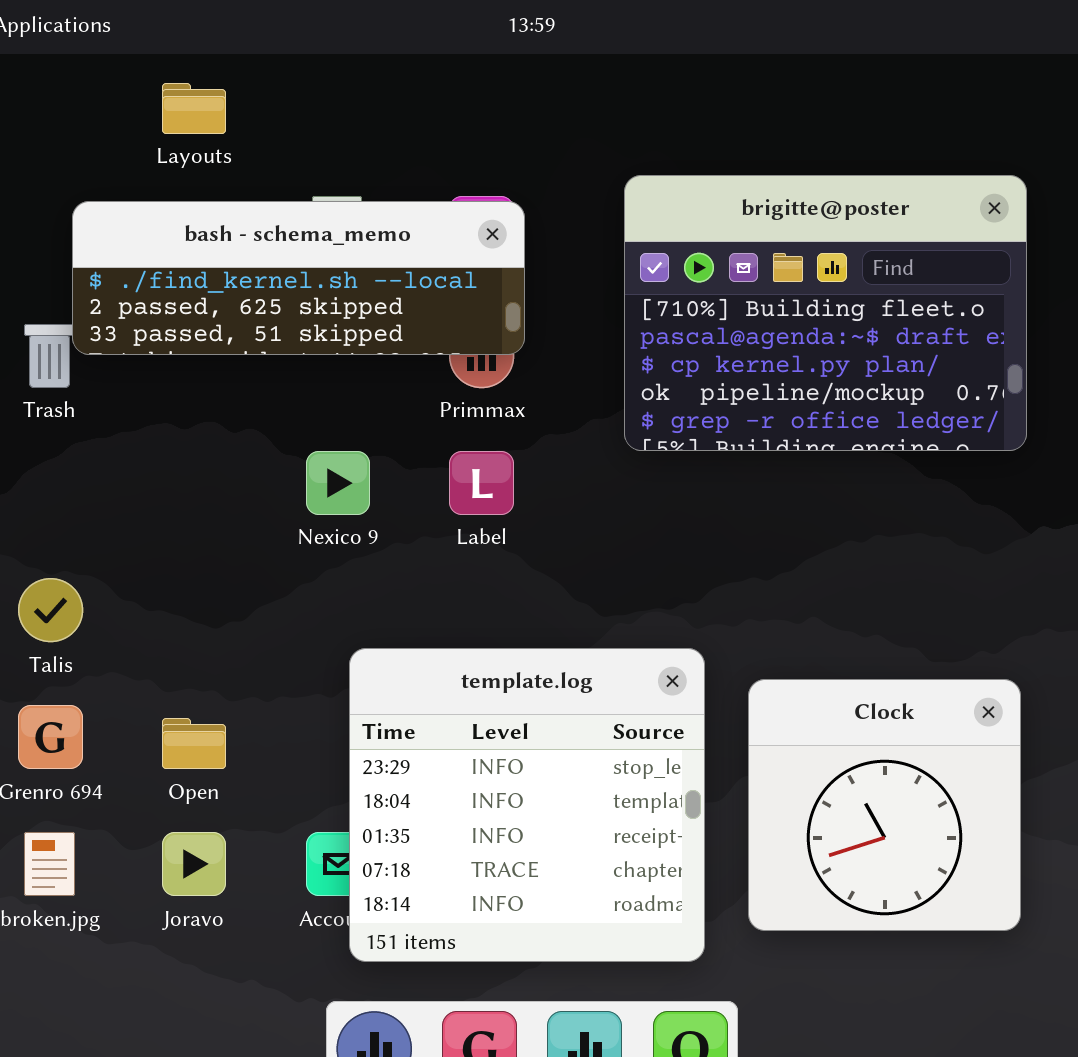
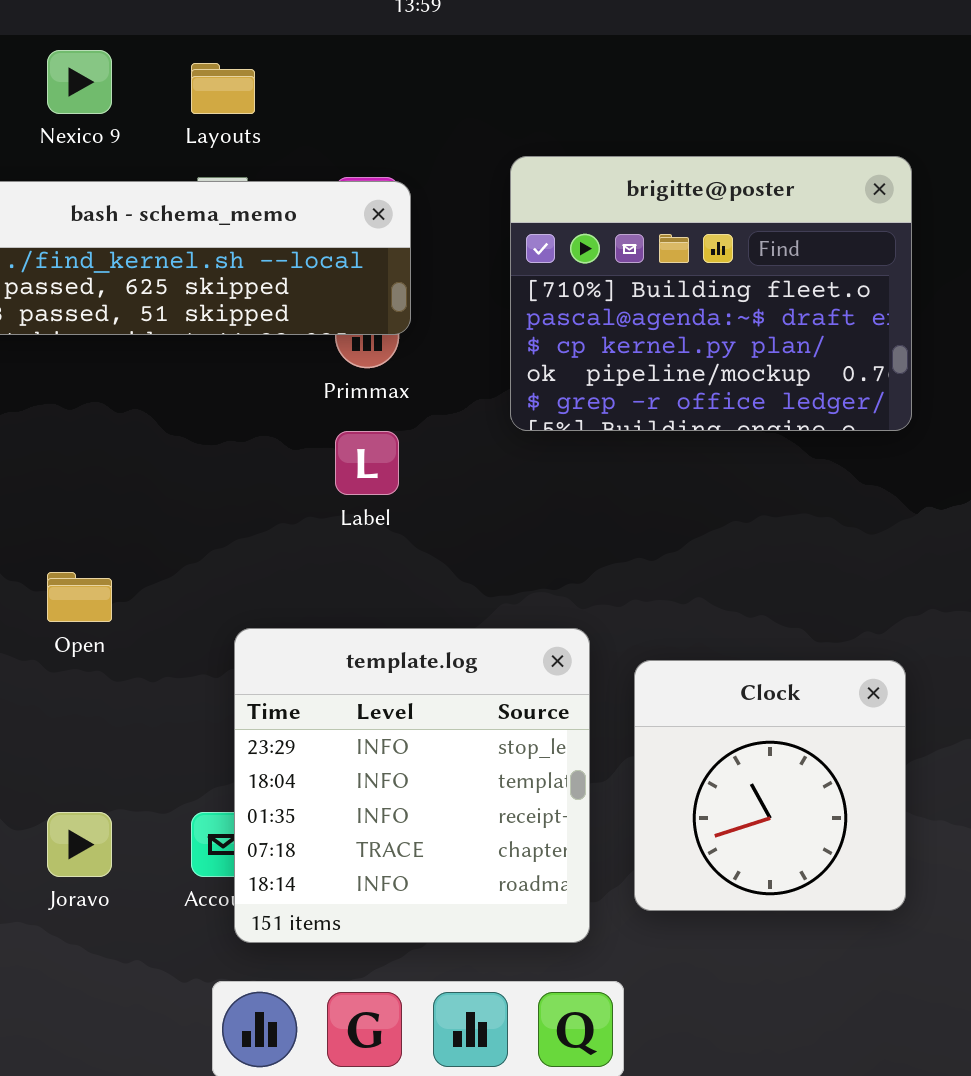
Layouts: [162,83,226,134] -> [191,63,255,114], moved
Nexico 9: [306,451,370,515] -> [47,50,112,114], moved
Open: [162,718,226,769] -> [47,572,112,622], moved

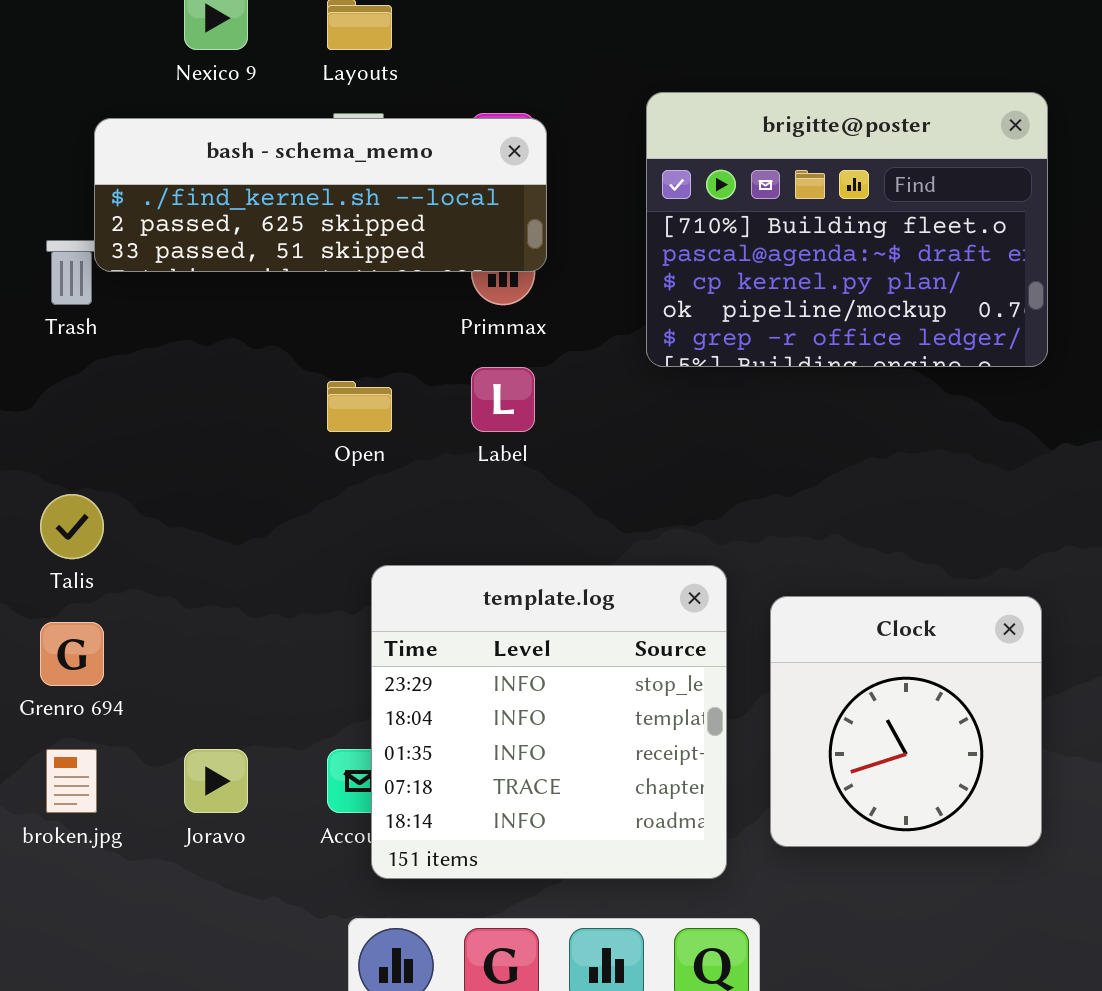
Open: [47,572,112,622] -> [327,381,392,432], moved

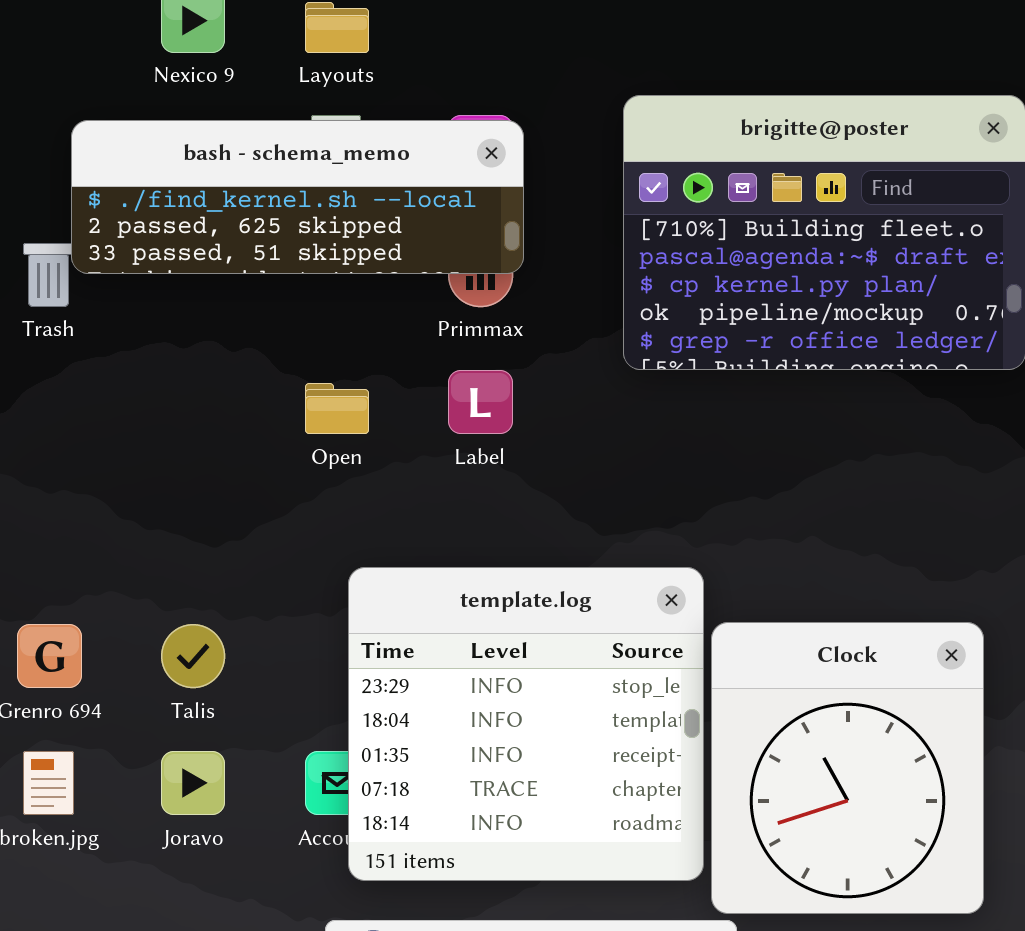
Talis: [40,494,104,559] -> [161,624,225,688], moved
Clock: [770,596,1042,847] -> [711,622,984,914], moved, resized

